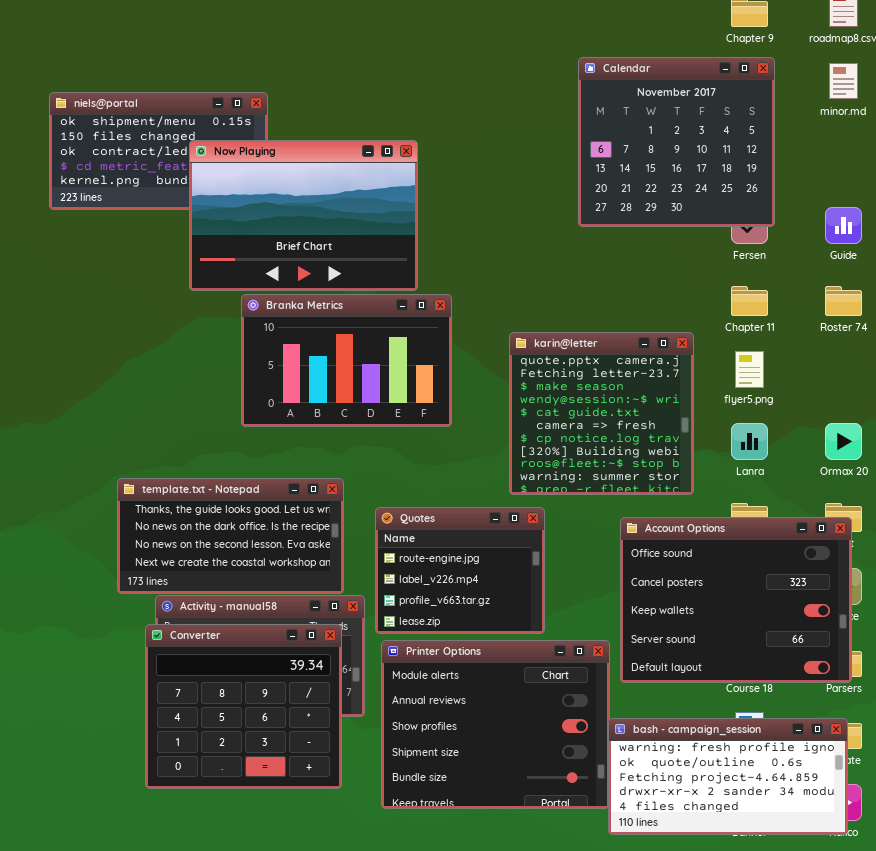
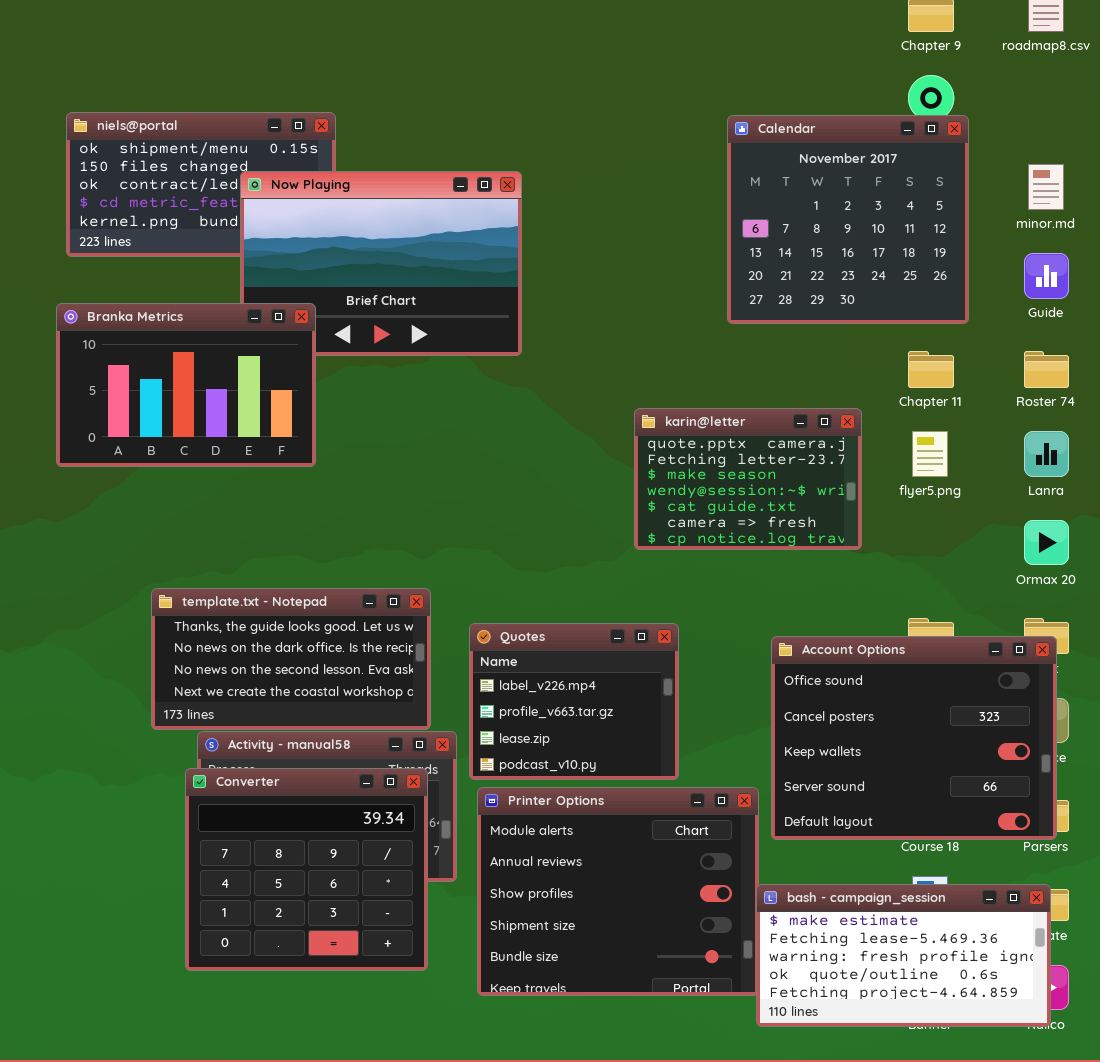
Calendar: [578,57,775,227] -> [727,115,969,324], moved
minor.md: [829,63,858,99] -> [1028,164,1064,210], moved
Branka Metrics: [241,294,452,427] -> [56,303,316,467], moved
karin@letter: [509,332,694,495] -> [634,408,862,550], resized
Lanra: [731,423,768,460] -> [1024,431,1069,477], moved
Quotes: [375,507,545,634] -> [469,623,679,780], scrolled down 1 row
bash - campaign_session: [608,718,848,835] -> [756,884,1051,1027], scrolled up 2 rows

